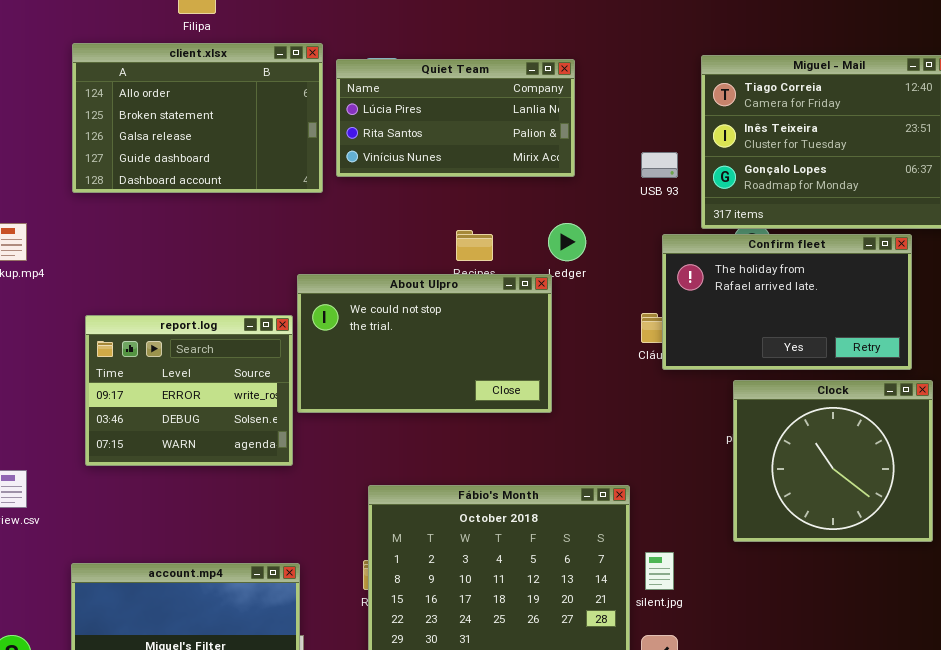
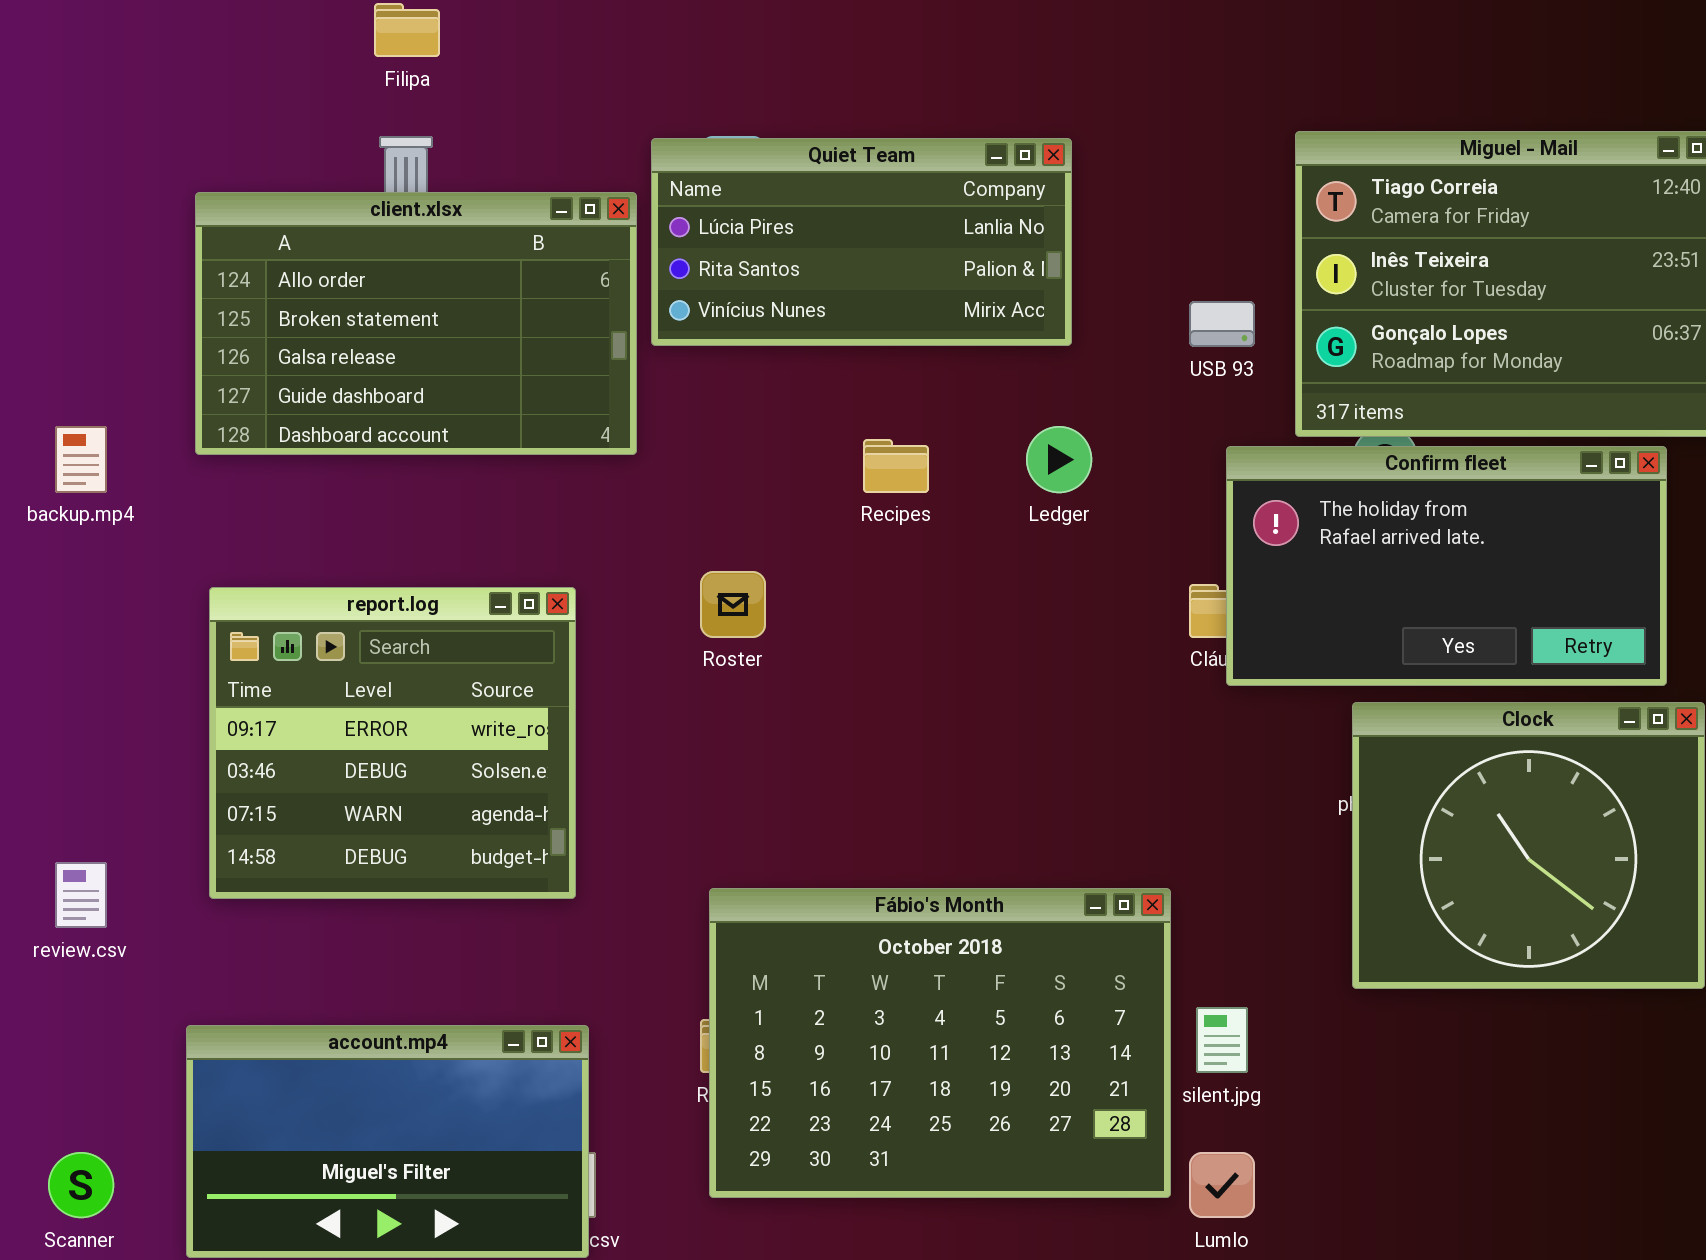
client.xlsx: [72,43,323,193] -> [195,192,637,455], moved
About Ulpro: [297,274,552,413] -> none, closed
report.log: [85,315,293,466] -> [209,587,576,899], resized

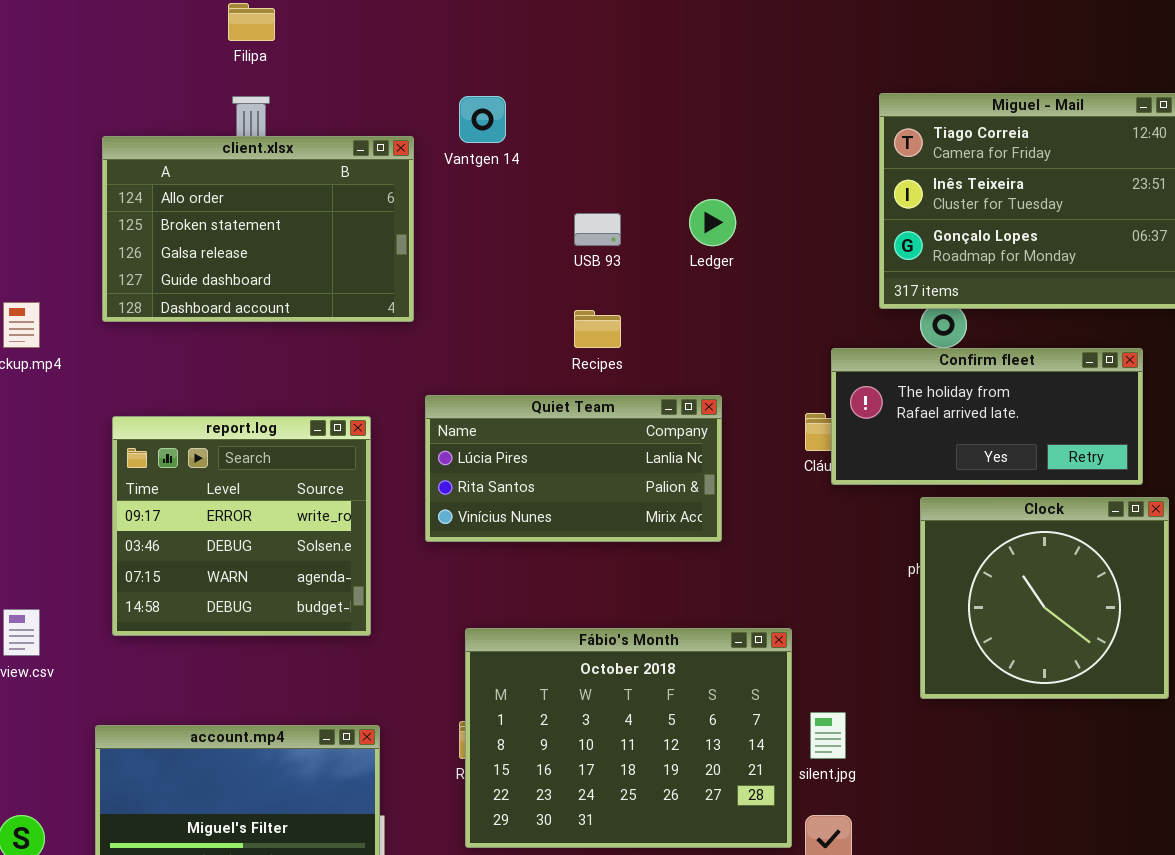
Quiet Team: [651,138,1072,346] -> [425,395,722,542], moved
USB 93: [1189,301,1255,347] -> [574,213,621,246], moved
Ledger: [1026,426,1092,493] -> [689,199,736,246], moved
Confirm fleet: [1226,446,1667,686] -> [831,348,1143,485], resized

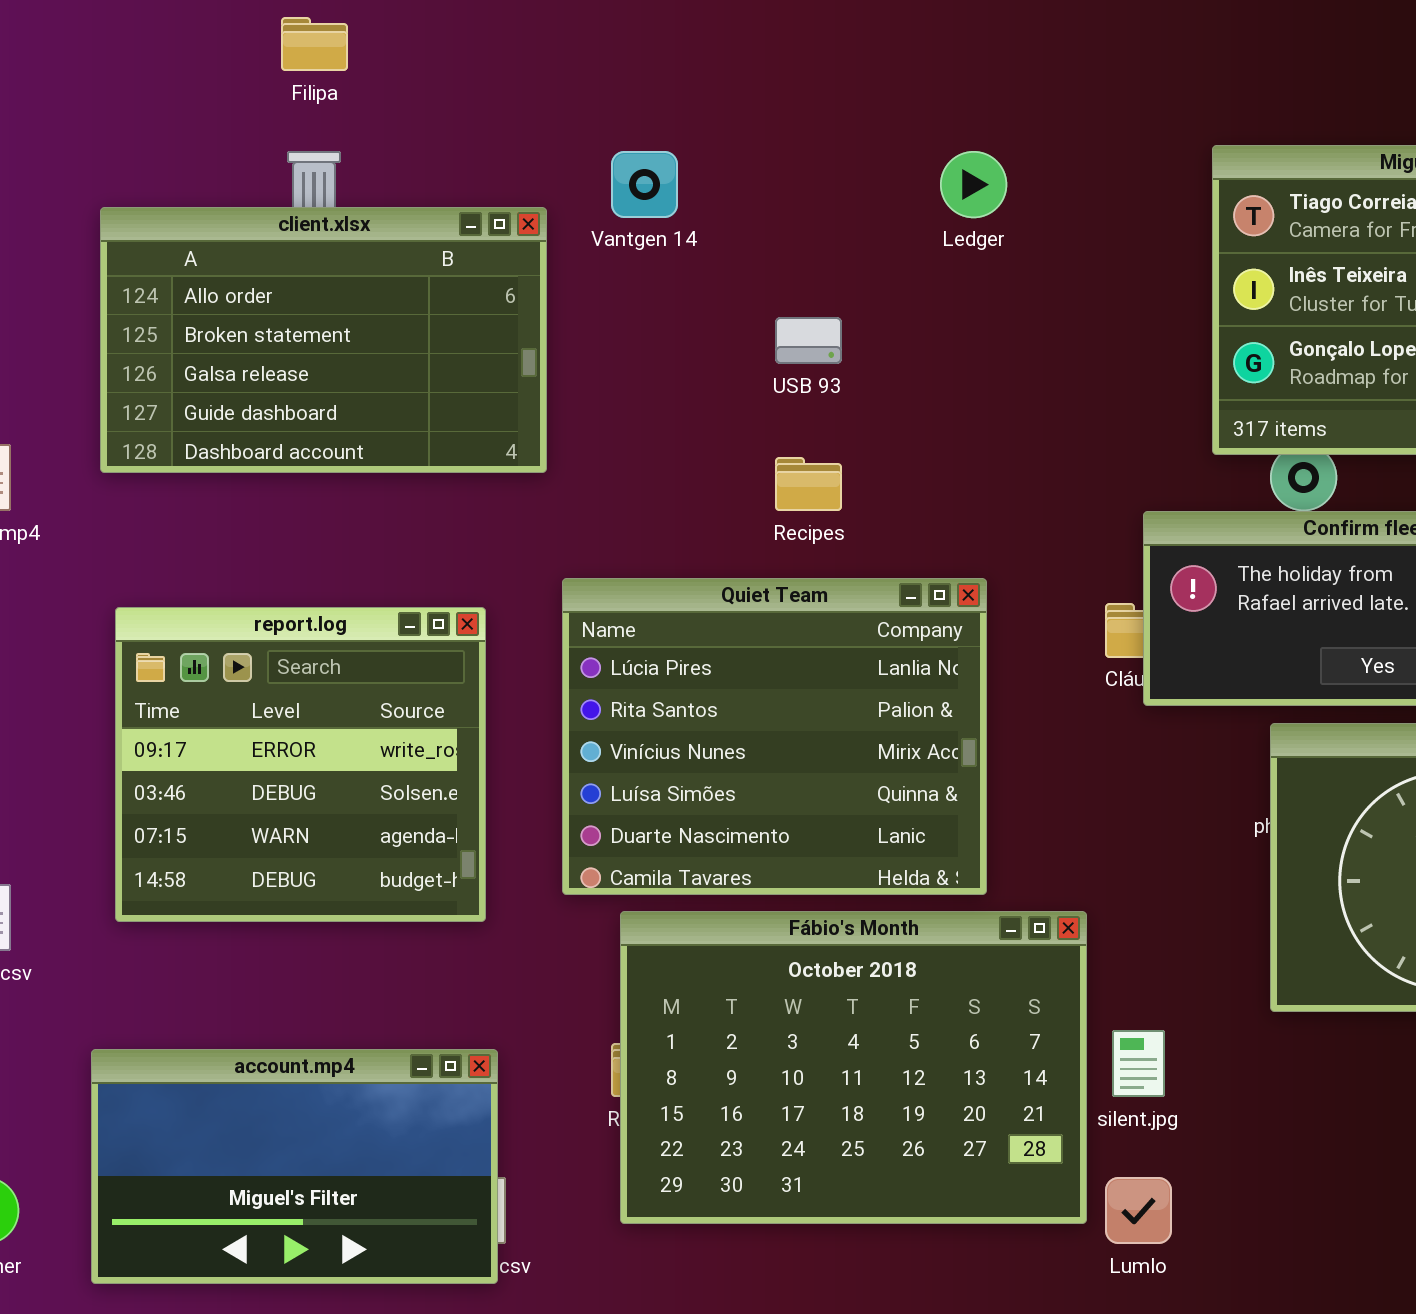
Ledger: [689,199,736,246] -> [940,151,1007,218], moved
Quiet Team: [425,395,722,542] -> [562,578,987,895], resized

